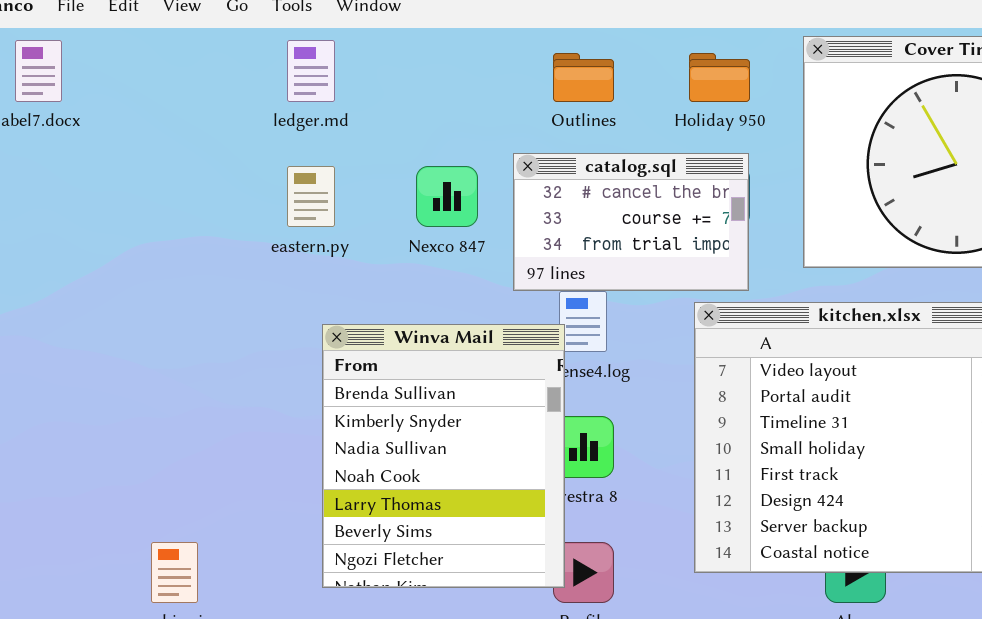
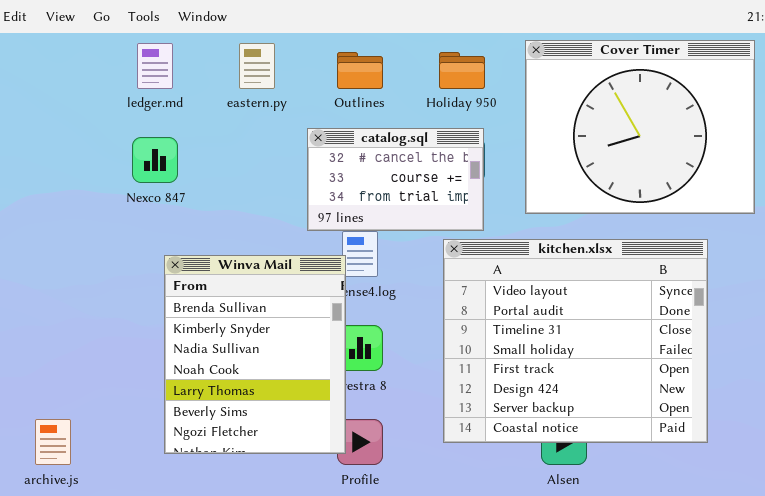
eastern.py: [287,166,335,227] -> [239,43,275,89], moved
Nexco 847: [416,166,478,227] -> [132,137,178,183], moved

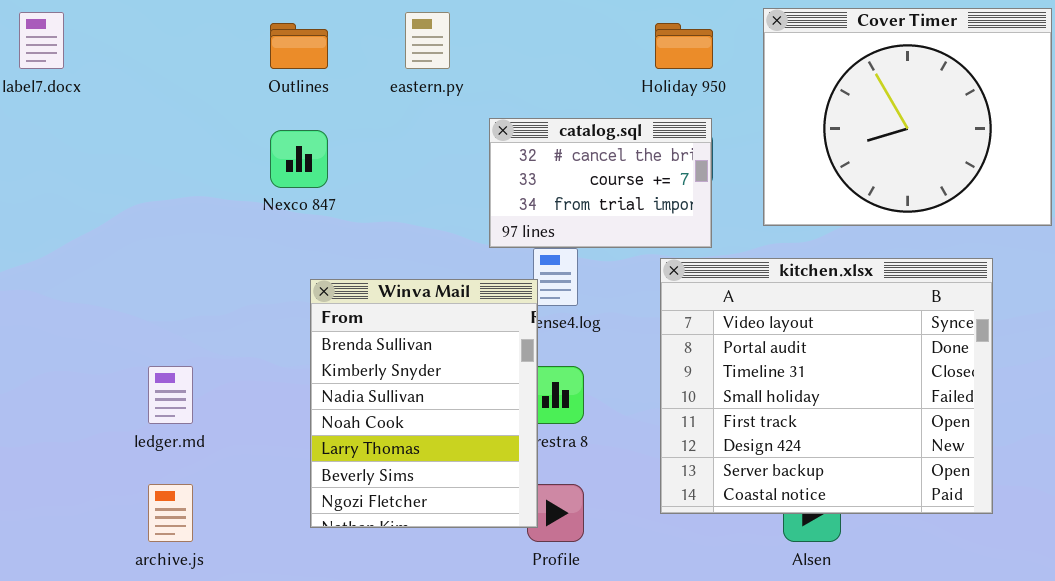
ledger.md: [137,43,173,89] -> [148,366,193,424], moved
Outlines: [337,52,383,89] -> [270,23,328,69], moved

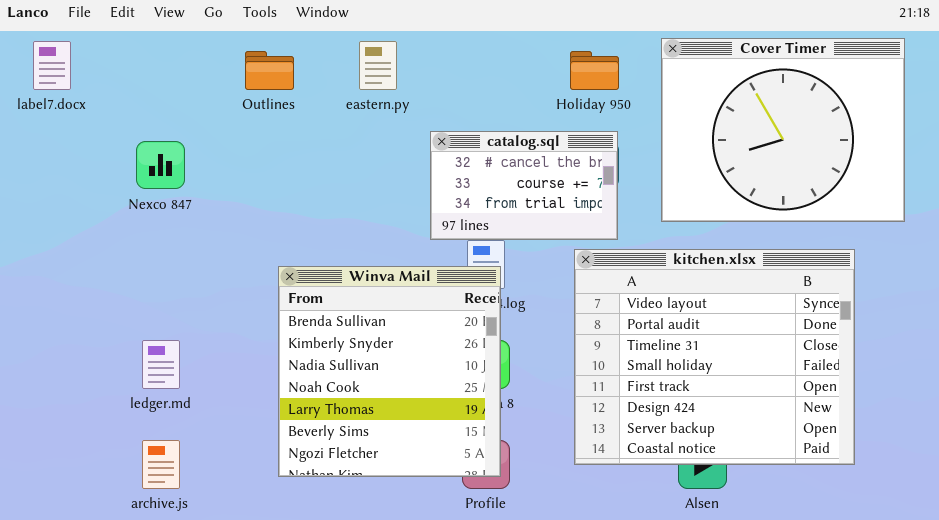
Nexco 847: [270,130,328,188] -> [136,141,185,189], moved
Winva Mail: [310,279,538,528] -> [278,266,501,477], resized

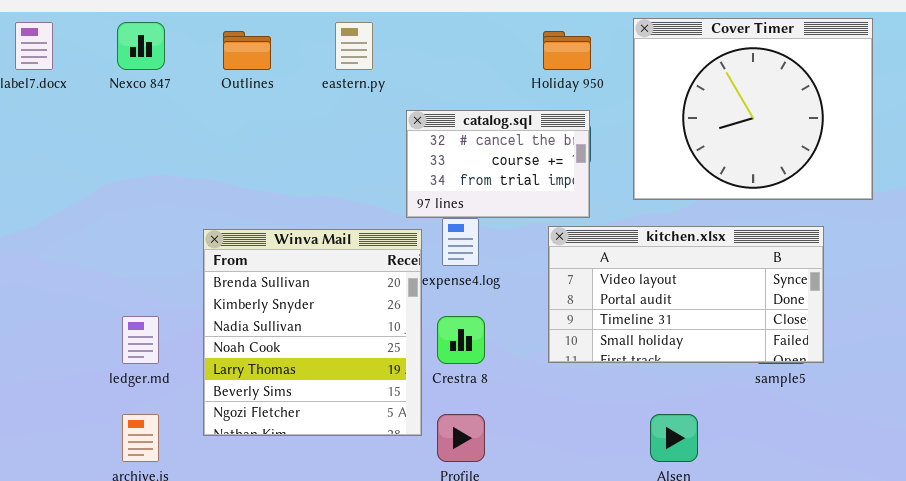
Nexco 847: [136,141,185,189] -> [117,22,165,70], moved
kitchen.xlsx: [574,249,855,465] -> [548,226,824,363], resized
Winva Mail: [278,266,501,477] -> [203,229,422,436], moved

